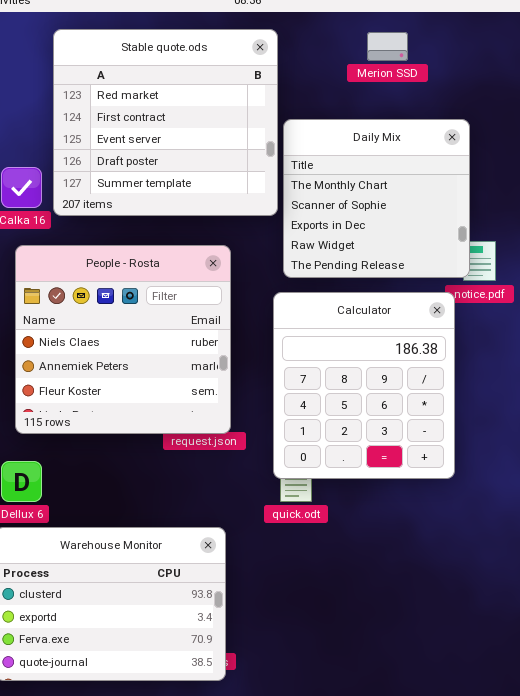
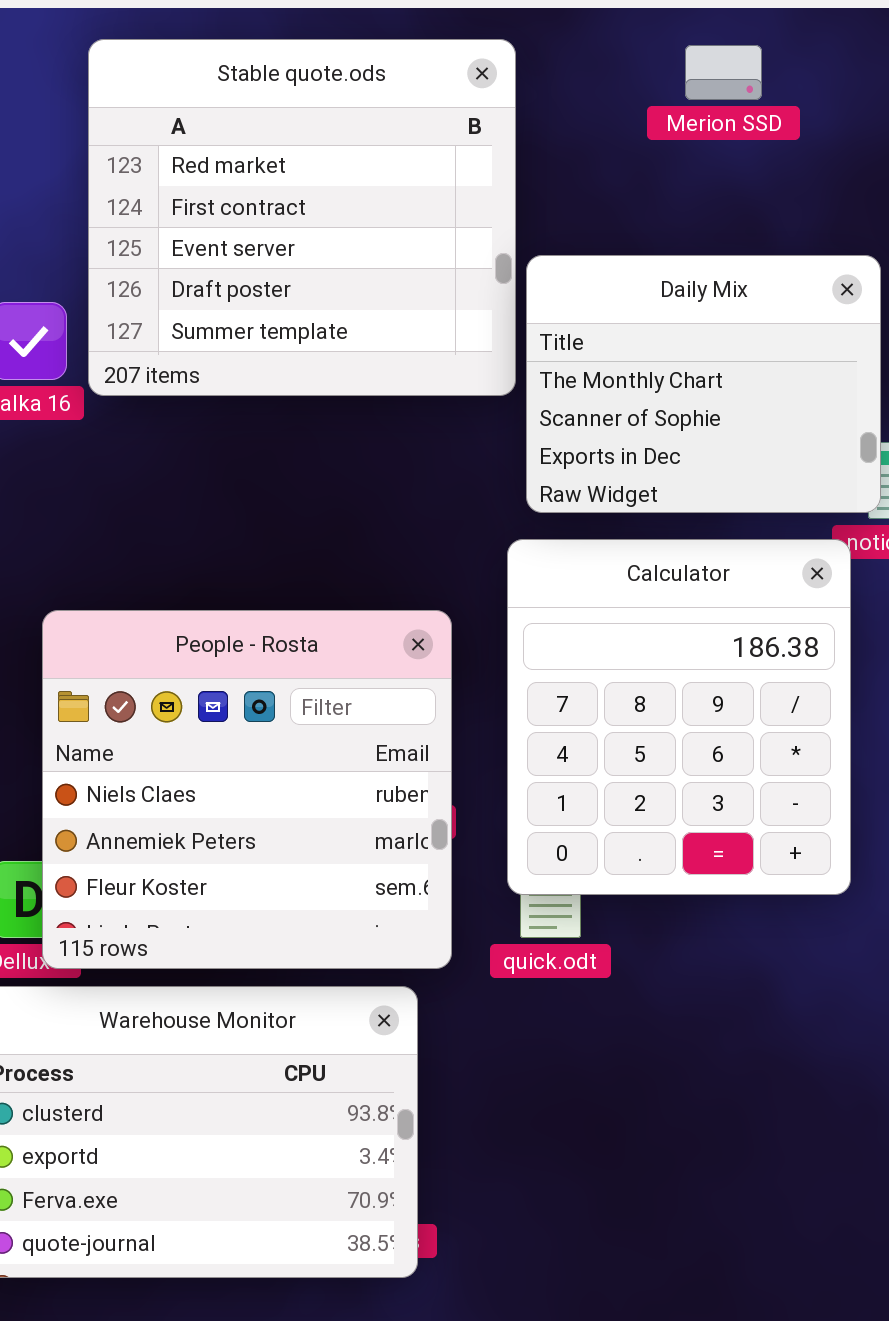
Daily Mix: [283,119,470,278] -> [526,255,881,513], resized
People - Rosta: [15,245,231,434] -> [42,610,452,969], moved

